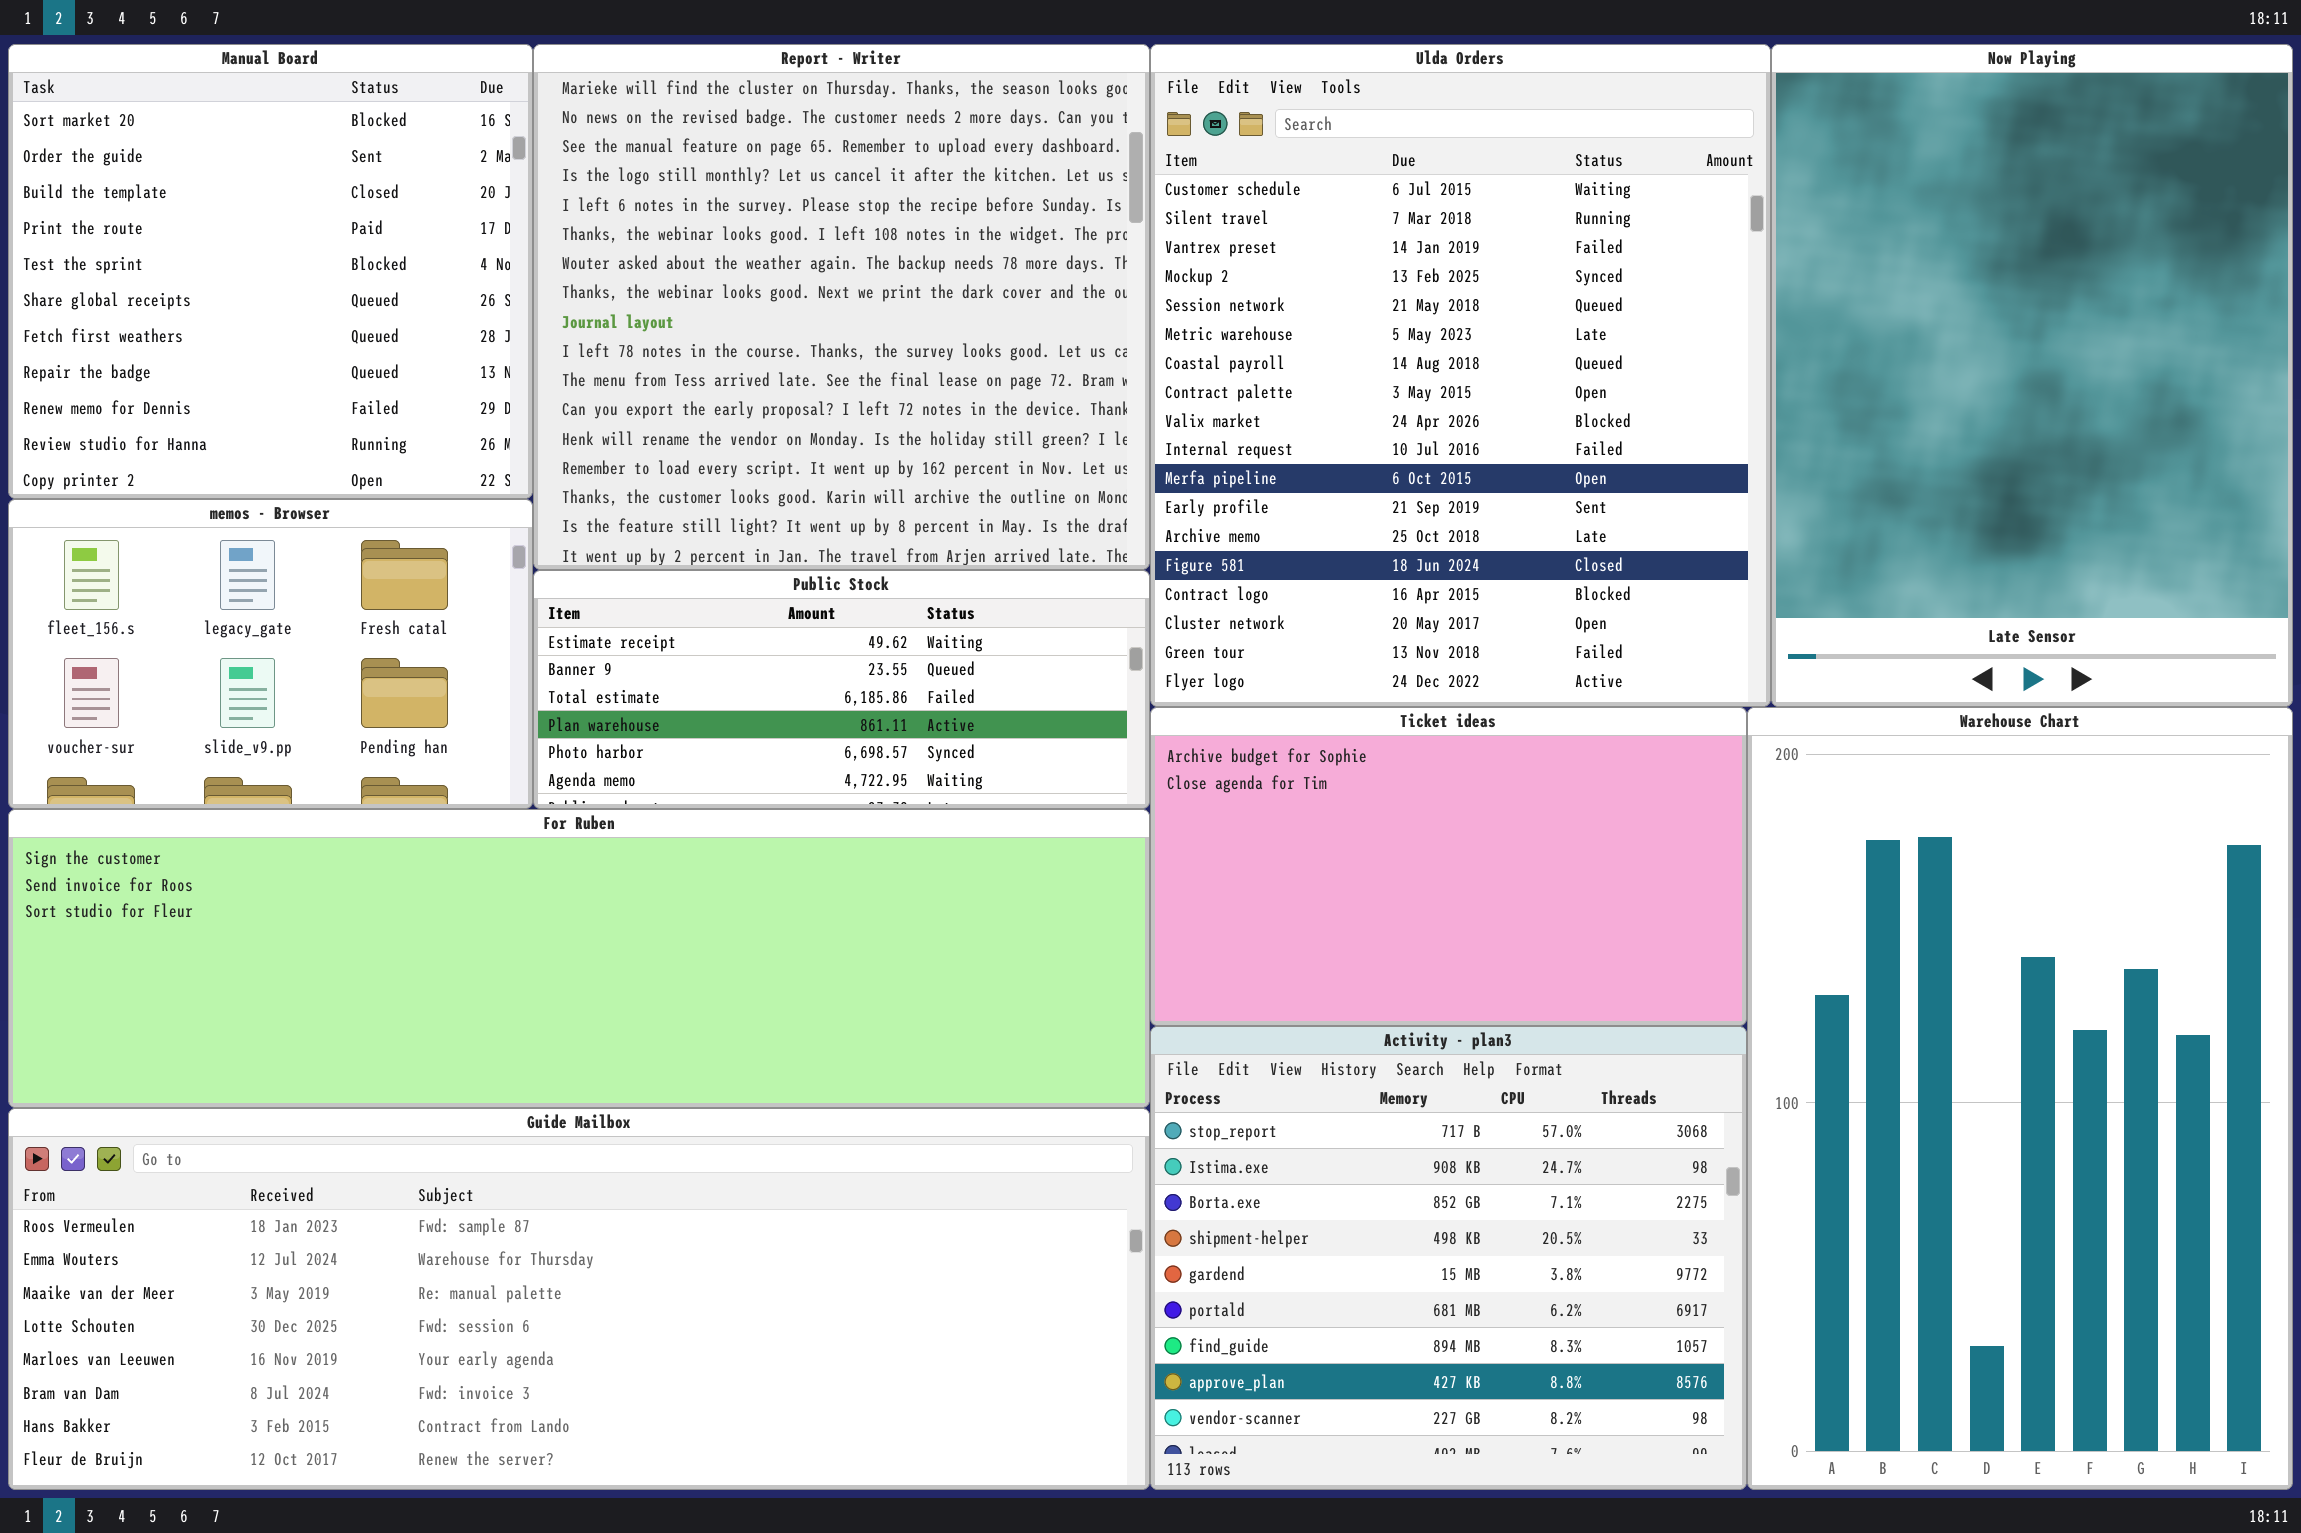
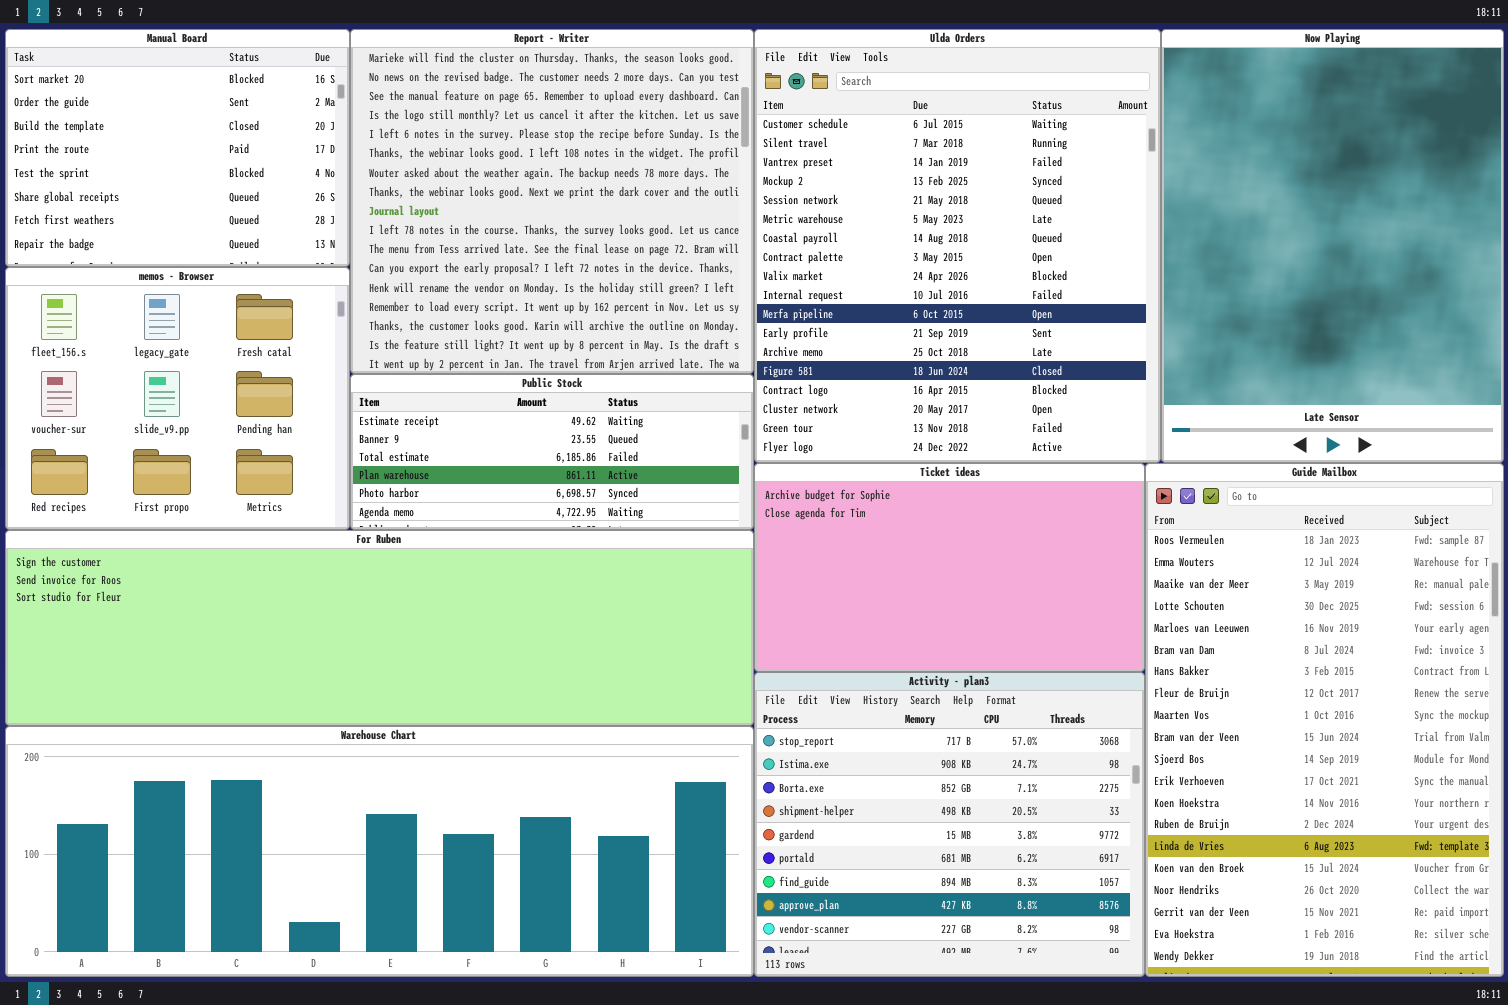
Manual Board: [8,44,533,499] -> [5,29,350,267], resized
memos - Browser: [8,499,533,809] -> [5,267,350,530], resized
Warehouse Chart: [1747,707,2293,1490] -> [5,726,754,977], moved, resized
Guide Mailbox: [8,1108,1150,1490] -> [1145,463,1504,977], moved, resized

